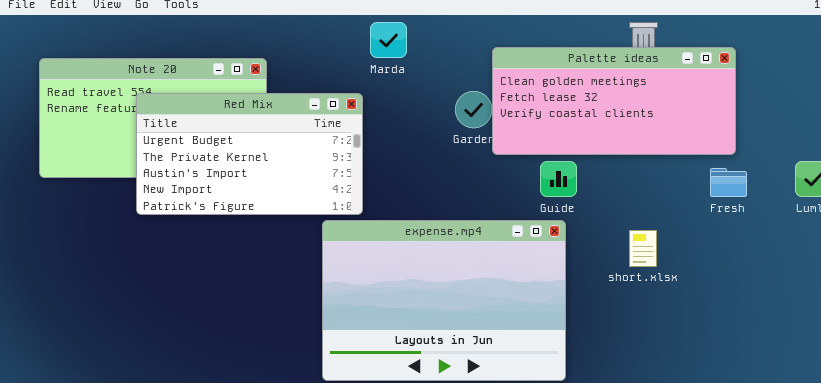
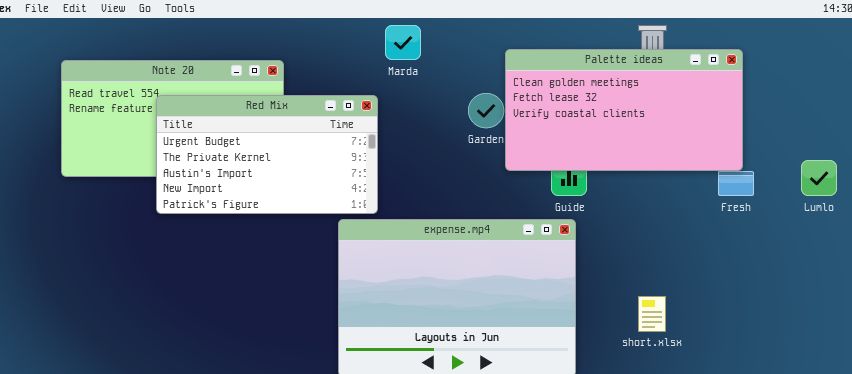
Palette ideas: [492,47,736,155] -> [505,49,743,171], resized
short.xlsx: [629,230,657,267] -> [638,296,666,332], moved

